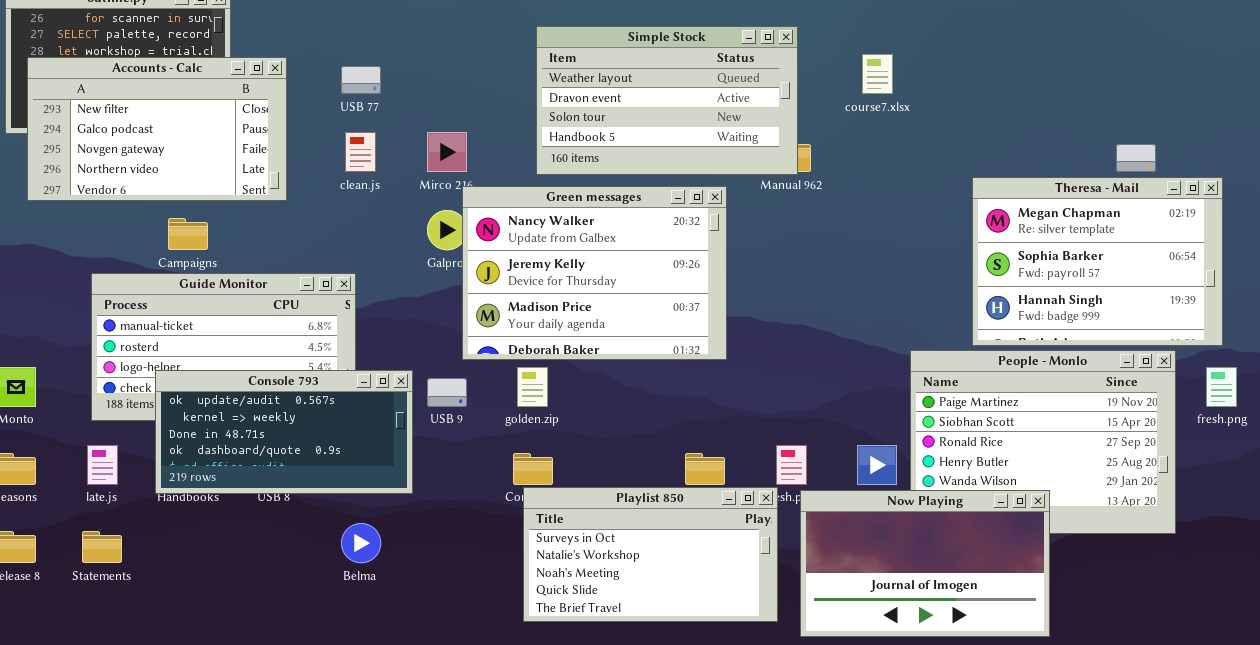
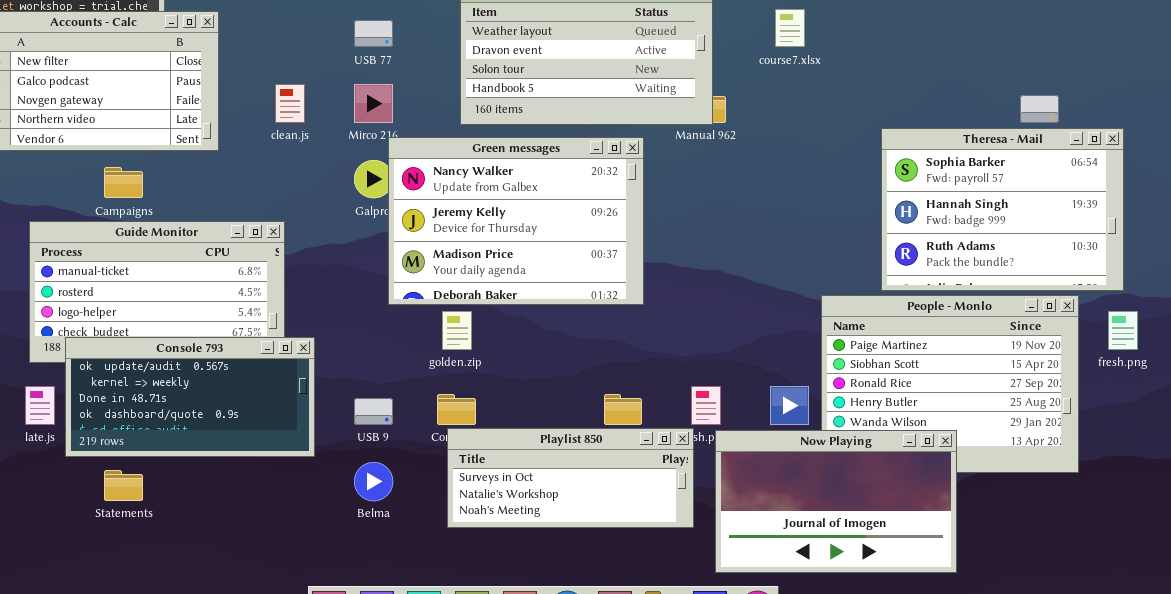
USB 77: [341,66,381,94] -> [354,20,393,47], moved
Theresa - Mail: [972,177,1223,346] -> [881,128,1124,291], scrolled down 1 row
Console 793: [155,370,413,494] -> [65,337,315,457], moved
USB 9: [427,378,467,407] -> [354,398,393,425], moved
Playlist 850: [523,487,778,622] -> [447,428,694,528], resized
Belma: [341,523,381,563] -> [354,462,393,501], moved
Statements: [82,531,122,563] -> [104,470,143,501], moved

